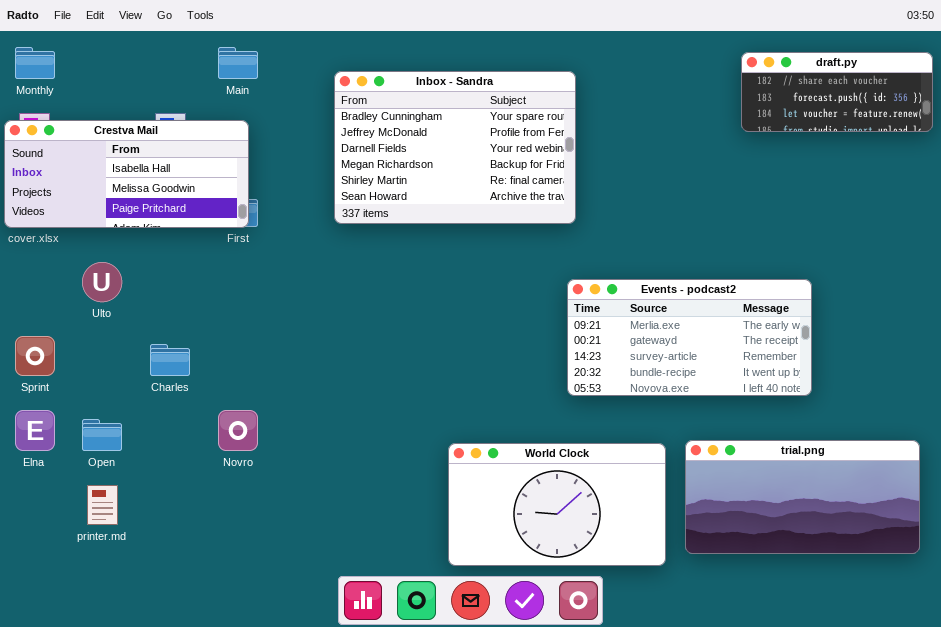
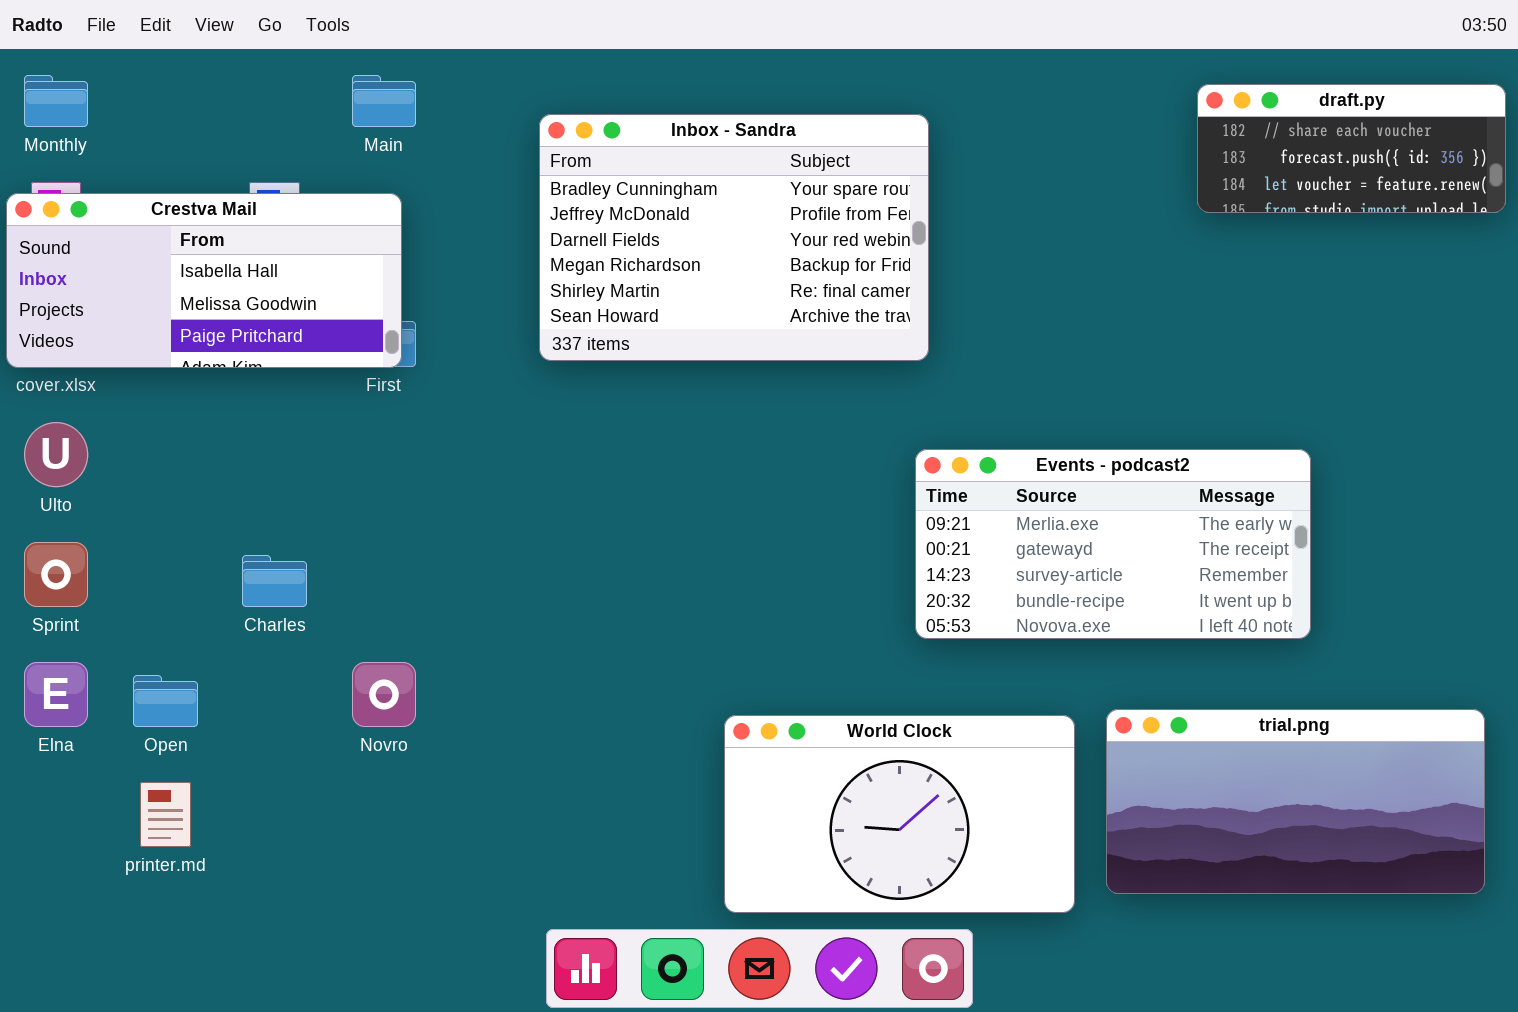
Ulto: [82,262,122,302] -> [24,422,88,487], moved

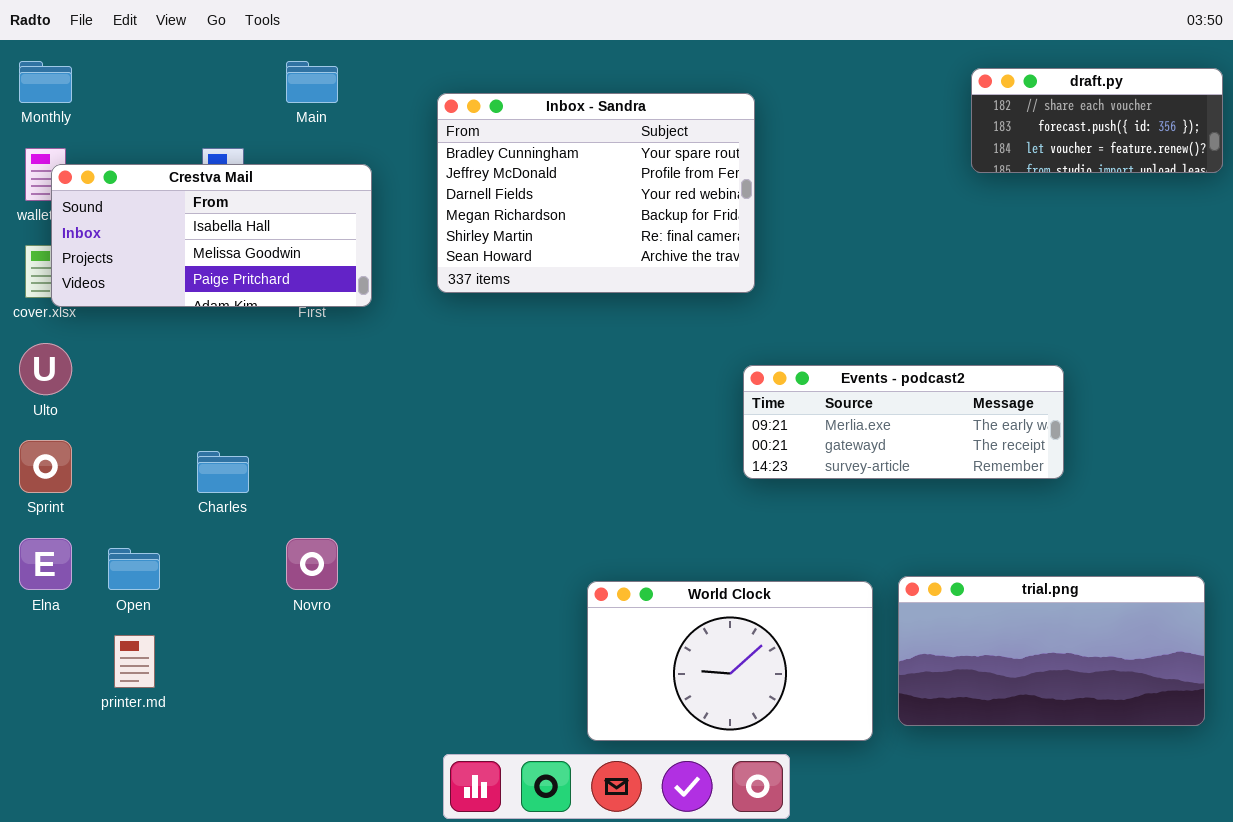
Crestva Mail: [6,193,402,368] -> [51,164,372,307], moved
Events - podcast2: [915,449,1311,639] -> [743,365,1064,479], resized

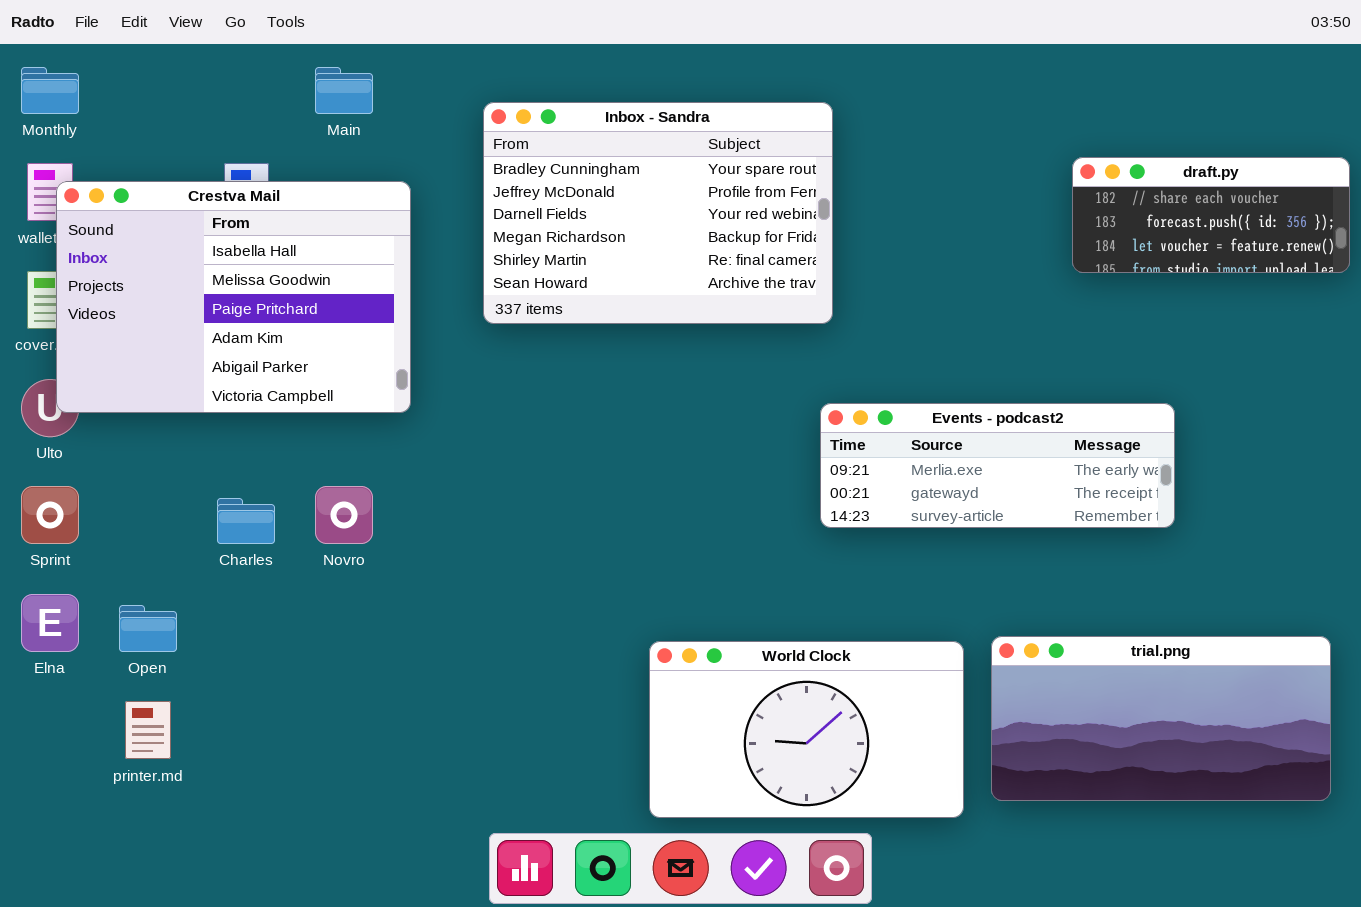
draft.py: [971,68,1223,173] -> [1072,157,1350,273], moved
Crestva Mail: [51,164,372,307] -> [56,181,411,413], resized
Novro: [286,538,338,590] -> [315,486,373,544], moved

